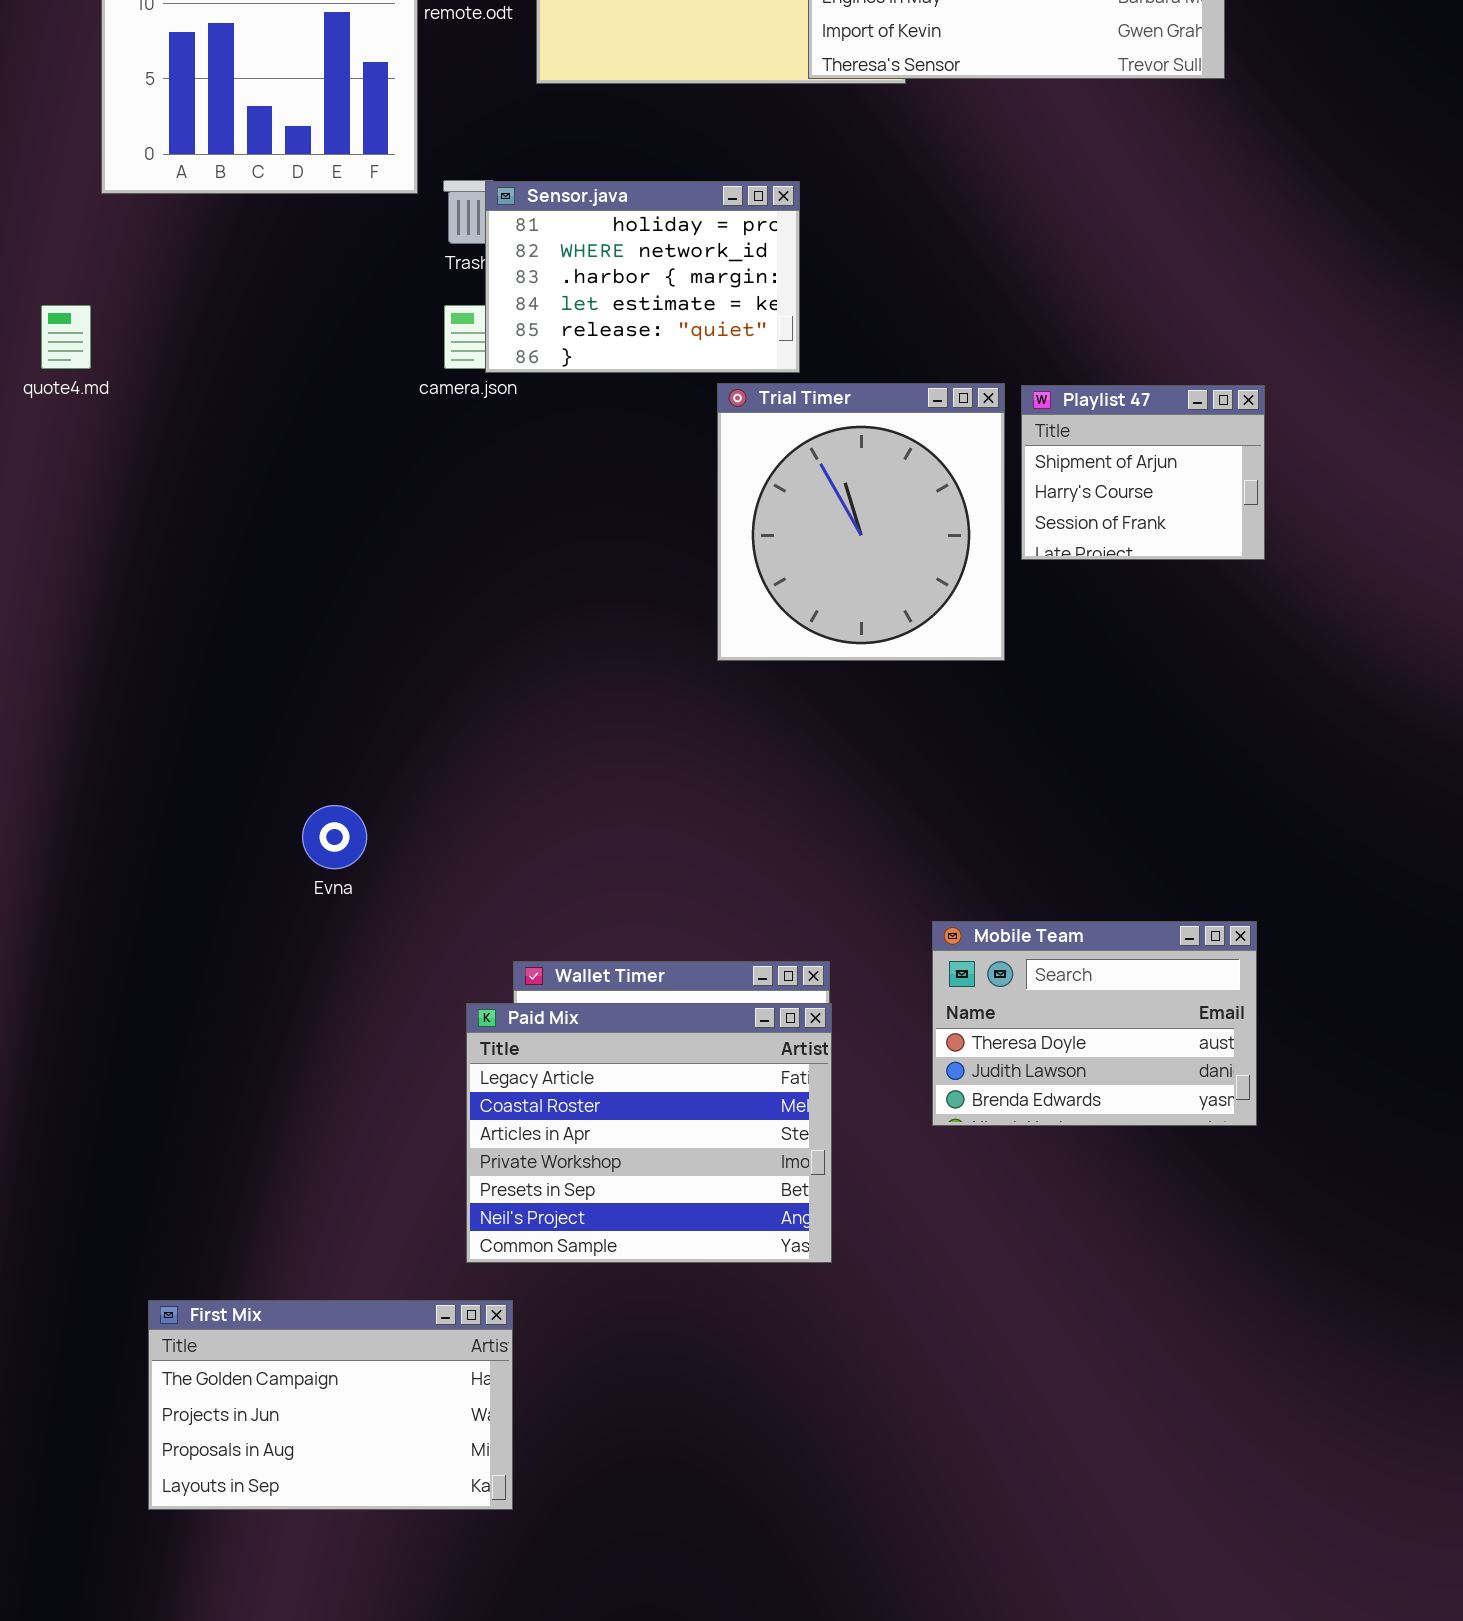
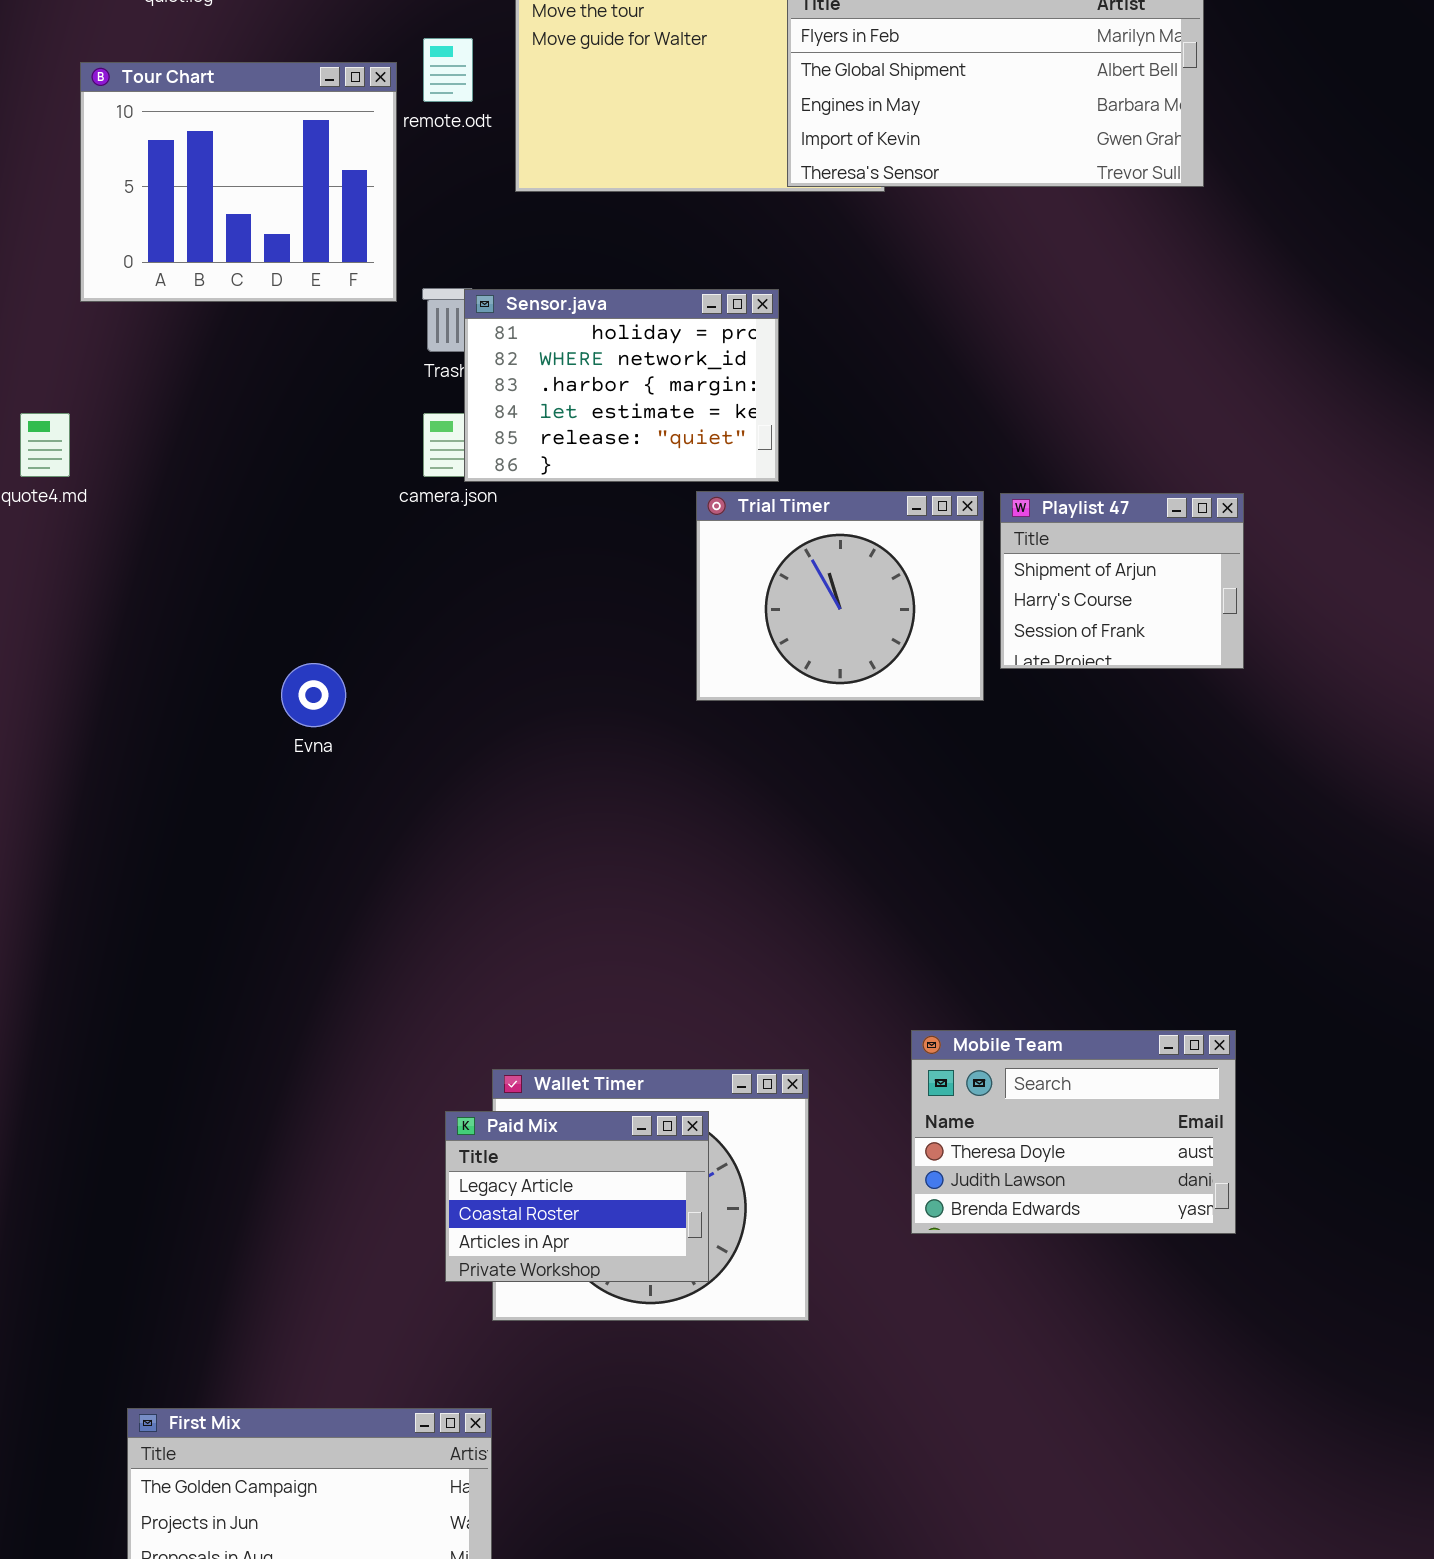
Trial Timer: [717,383,1005,661] -> [696,491,984,701], resized
Evna: [302,805,367,869] -> [281,663,346,727], moved
Paid Mix: [466,1003,832,1263] -> [445,1111,709,1282], resized

